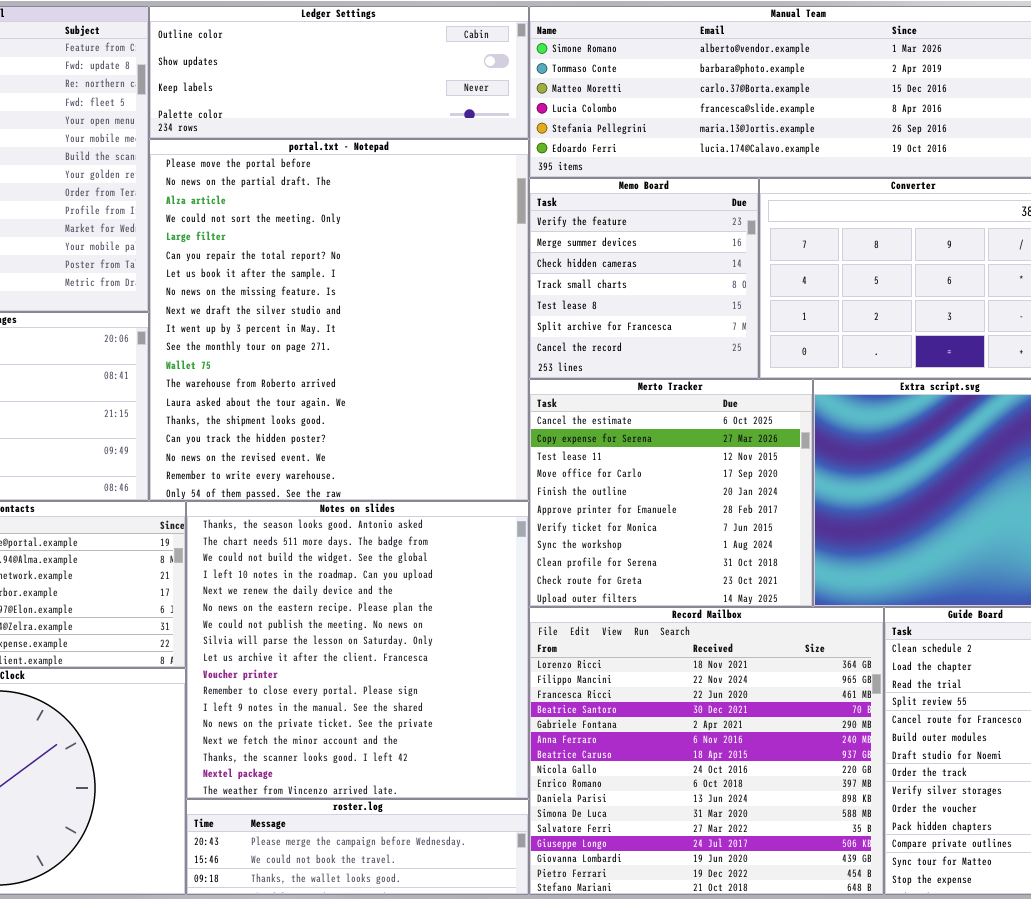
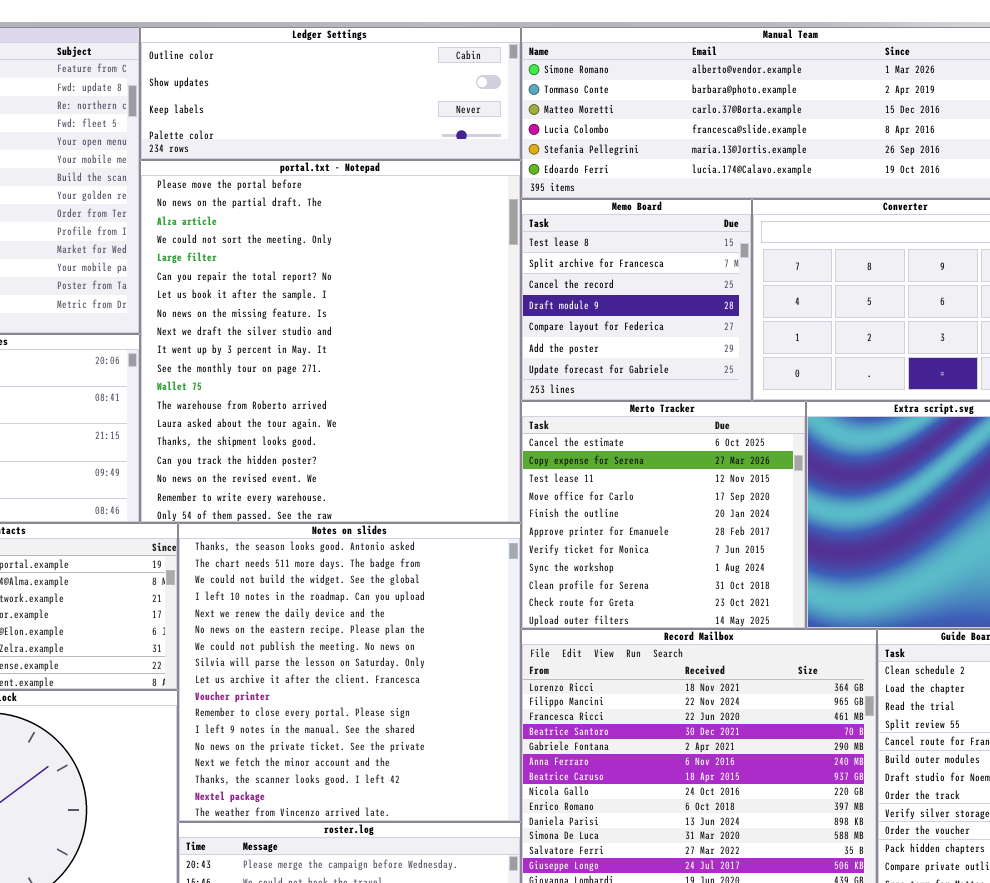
Memo Board: [529,178,759,379] -> [521,199,752,401], scrolled down 4 rows

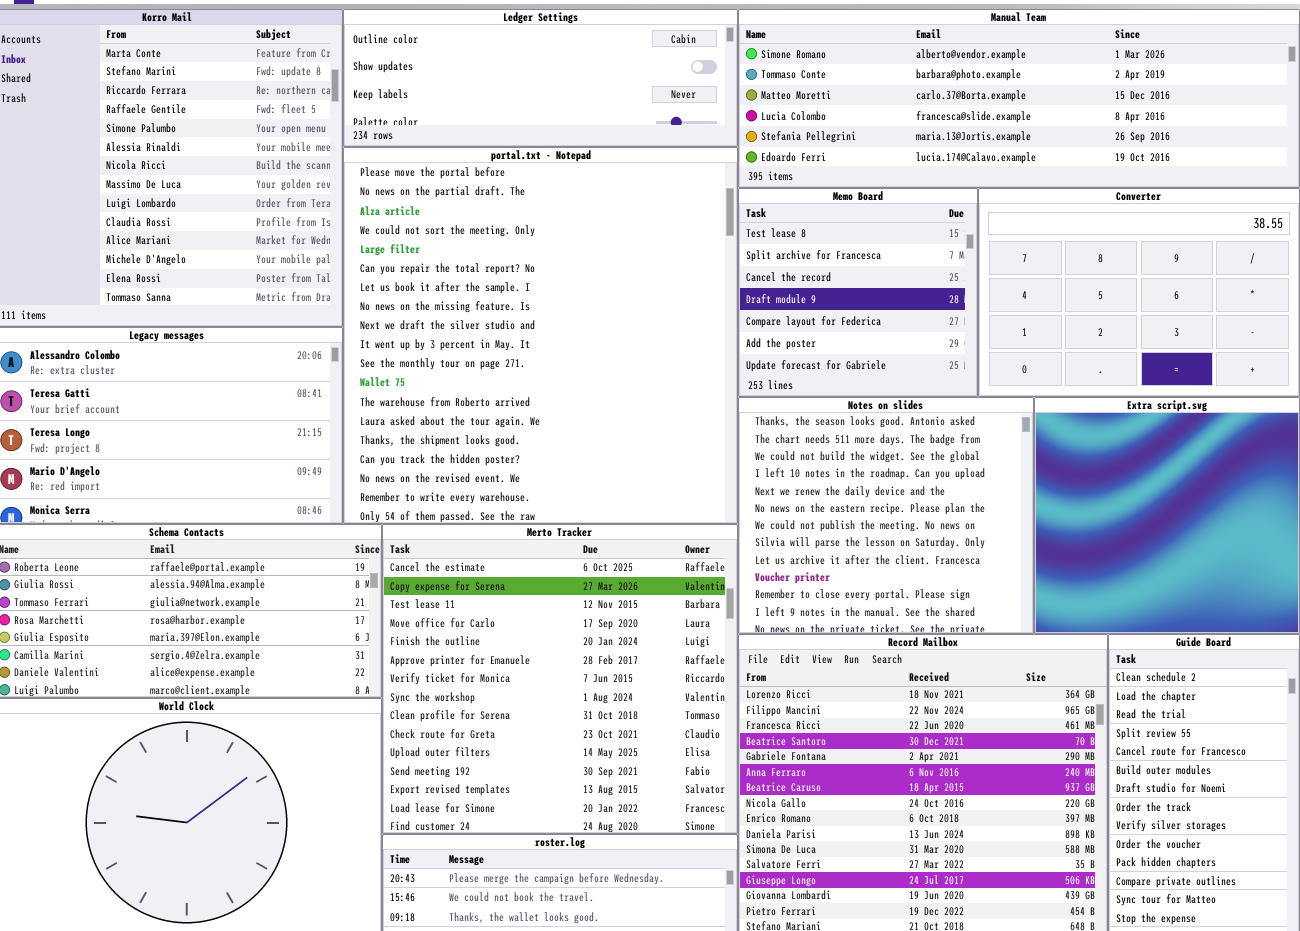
Merto Tracker: [521,401,806,629] -> [382,524,738,834], moved, resized
Notes on slides: [178,523,521,822] -> [738,397,1034,634], moved, resized

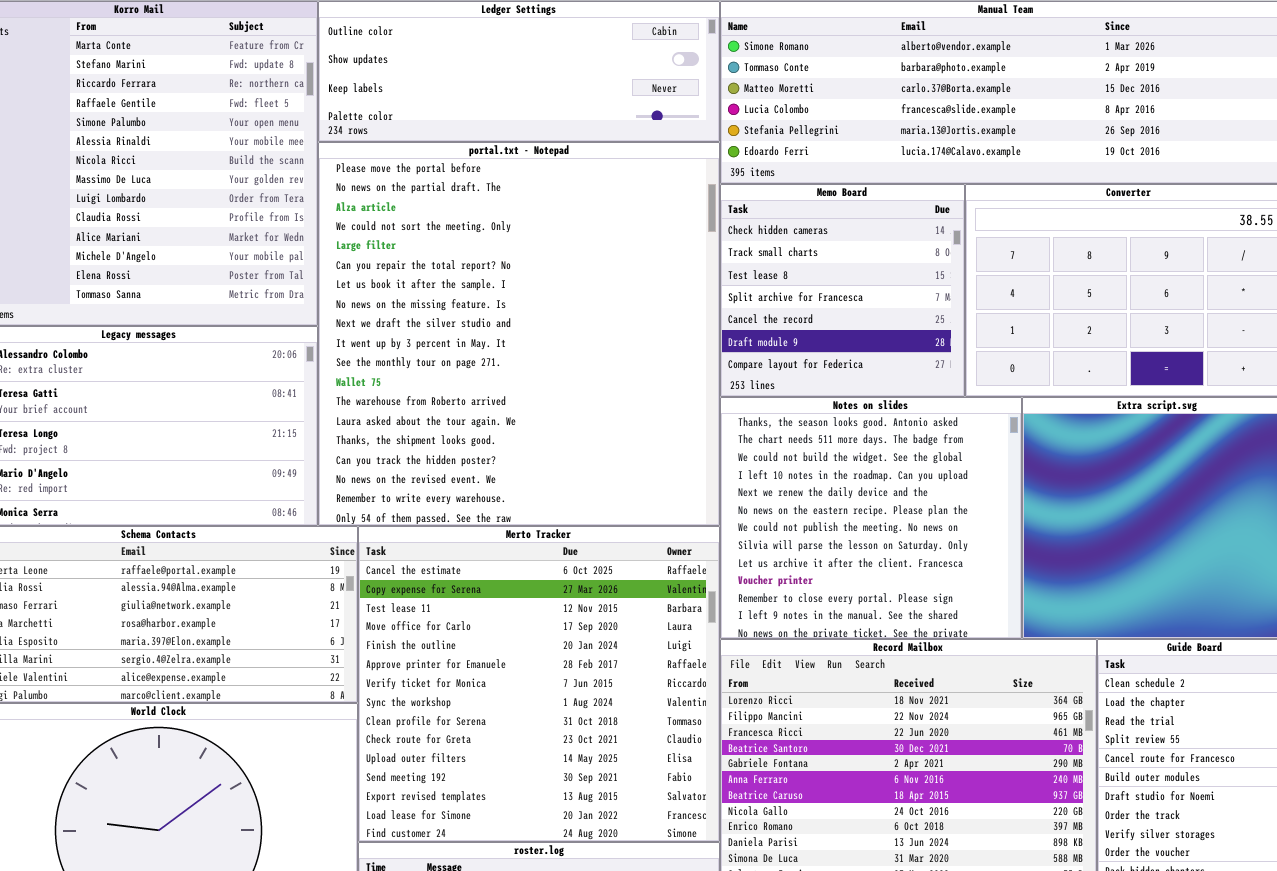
Memo Board: [738,188,978,397] -> [720,184,965,397], scrolled up 2 rows

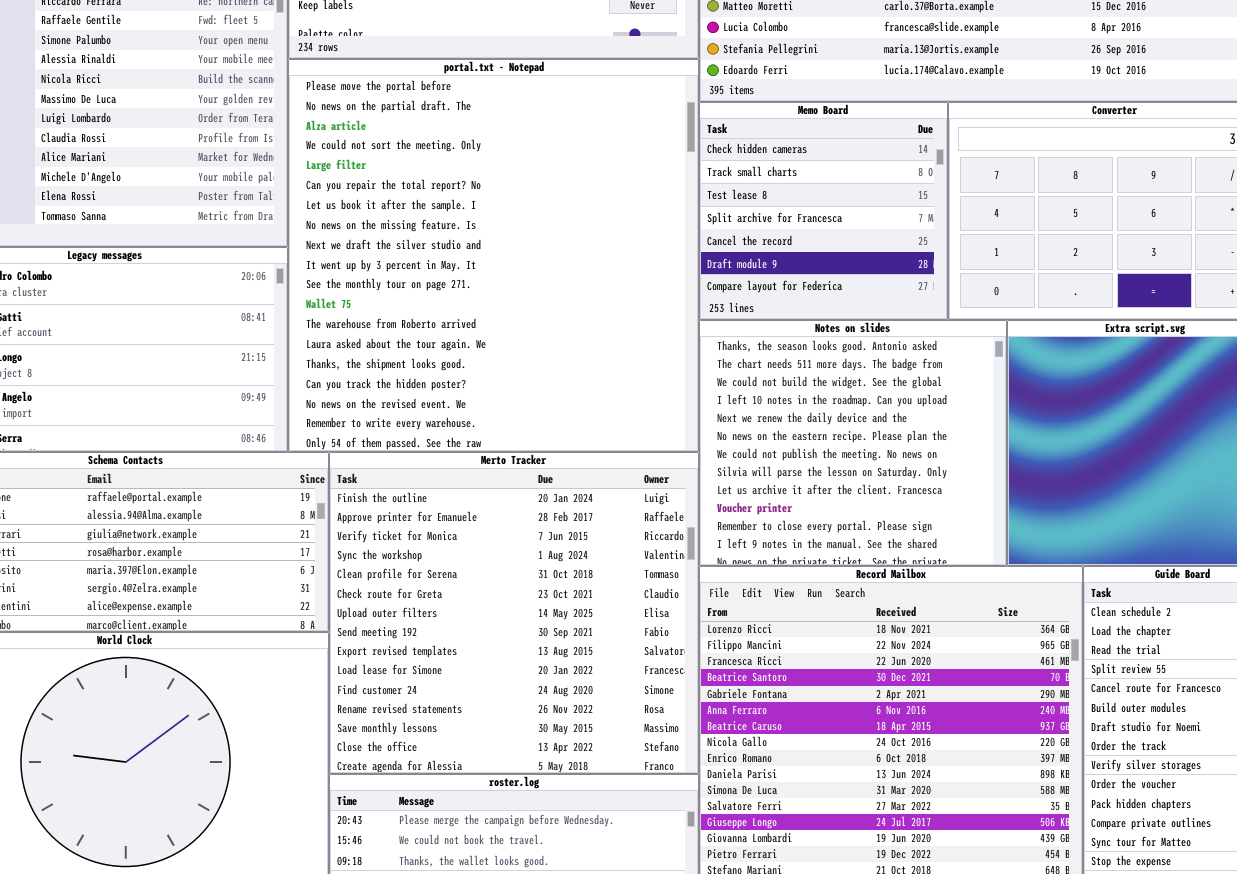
Merto Tracker: [358,526,720,842] -> [329,452,699,774], scrolled down 4 rows

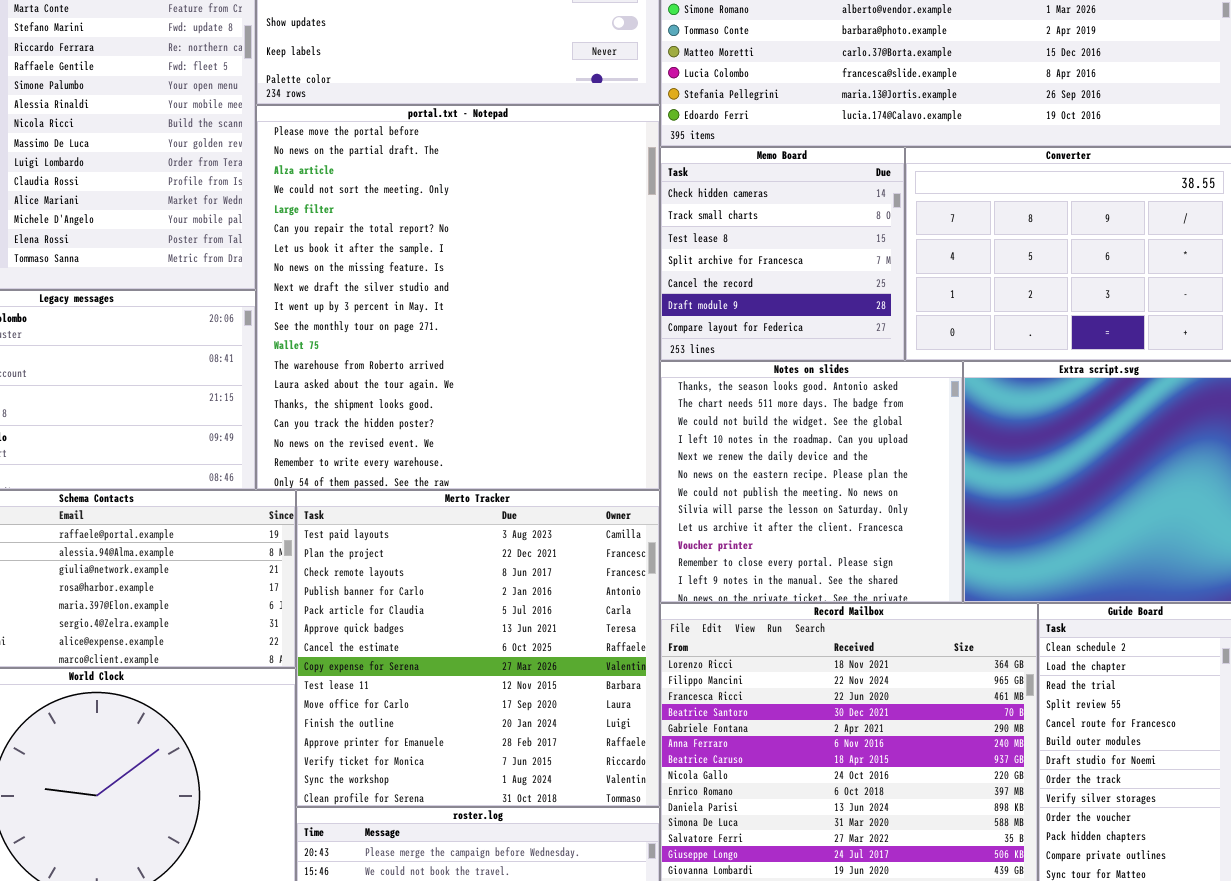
Merto Tracker: [329,452,699,774] -> [296,490,660,807], scrolled up 10 rows

